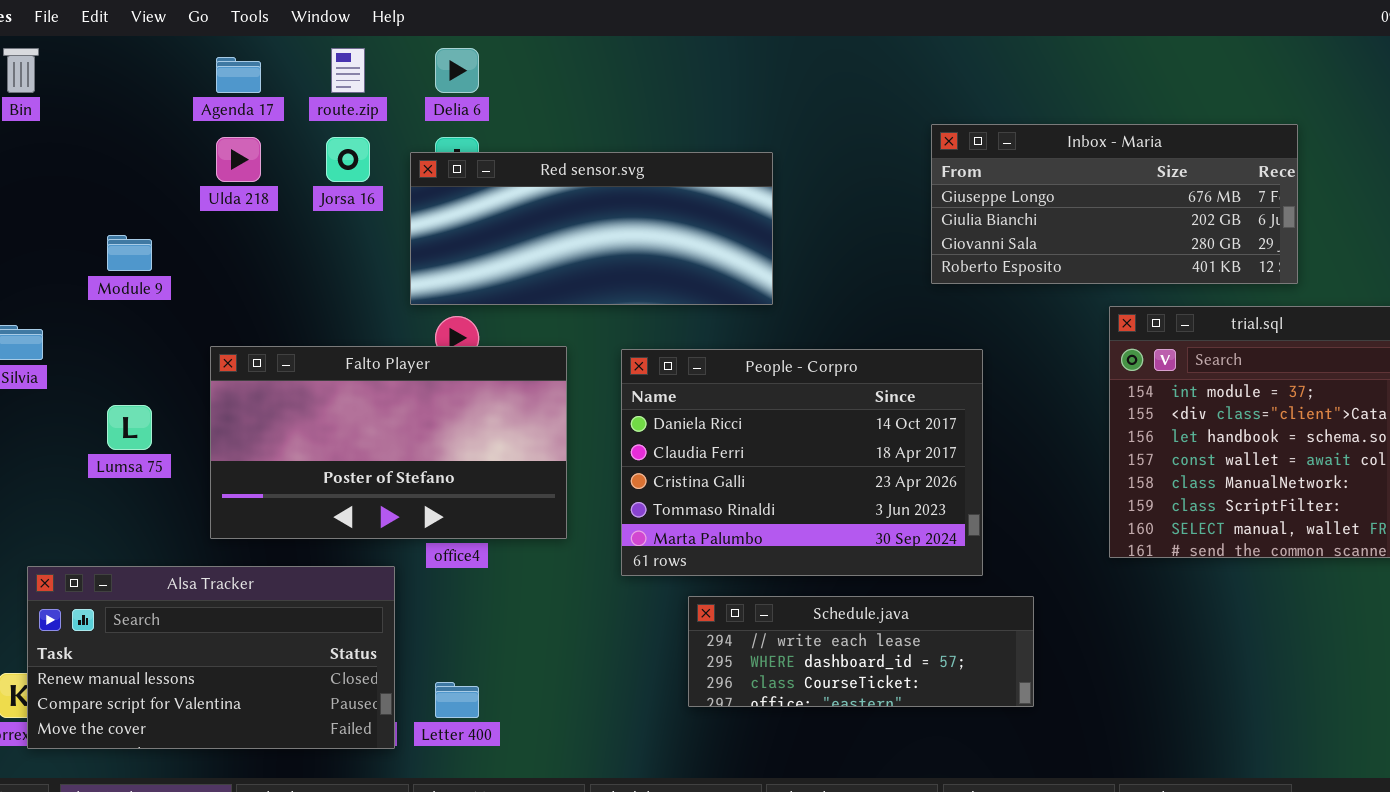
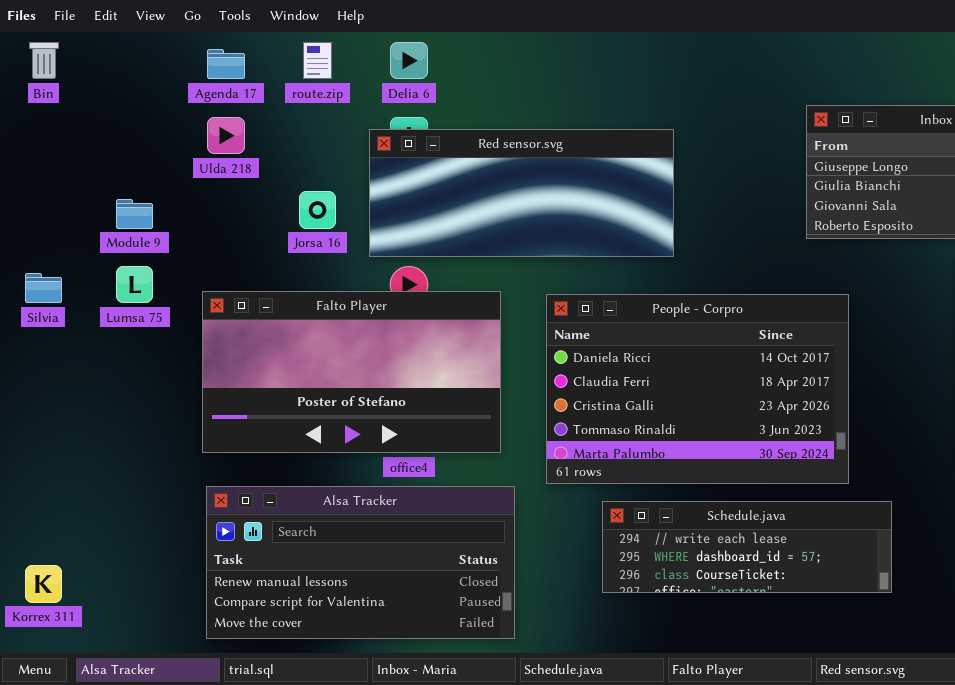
Jorsa 16: [326,137,370,182] -> [299,191,336,229], moved
Lumsa 75: [107,405,152,450] -> [116,266,153,303], moved
Alsa Tracker: [27,566,395,749] -> [206,486,515,639], moved

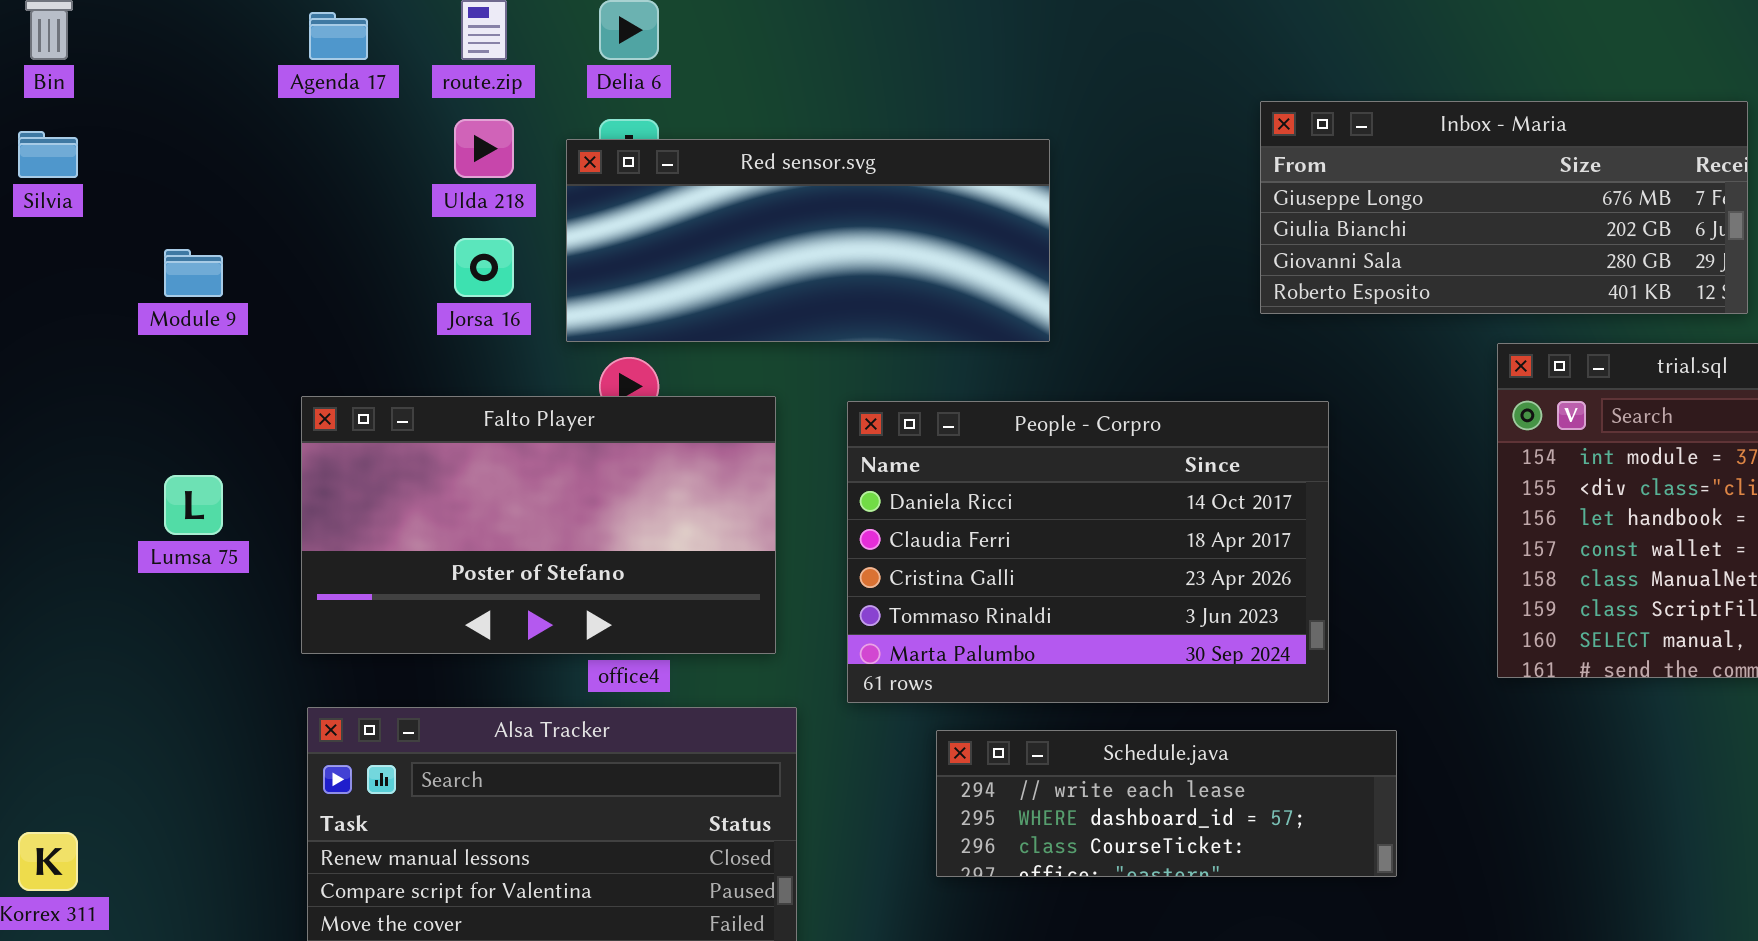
Ulda 218: [207,117,245,154] -> [454,119,514,178], moved
Lumsa 75: [116,266,153,303] -> [164,475,223,535], moved
Silvia: [25,273,62,303] -> [18,131,78,178], moved

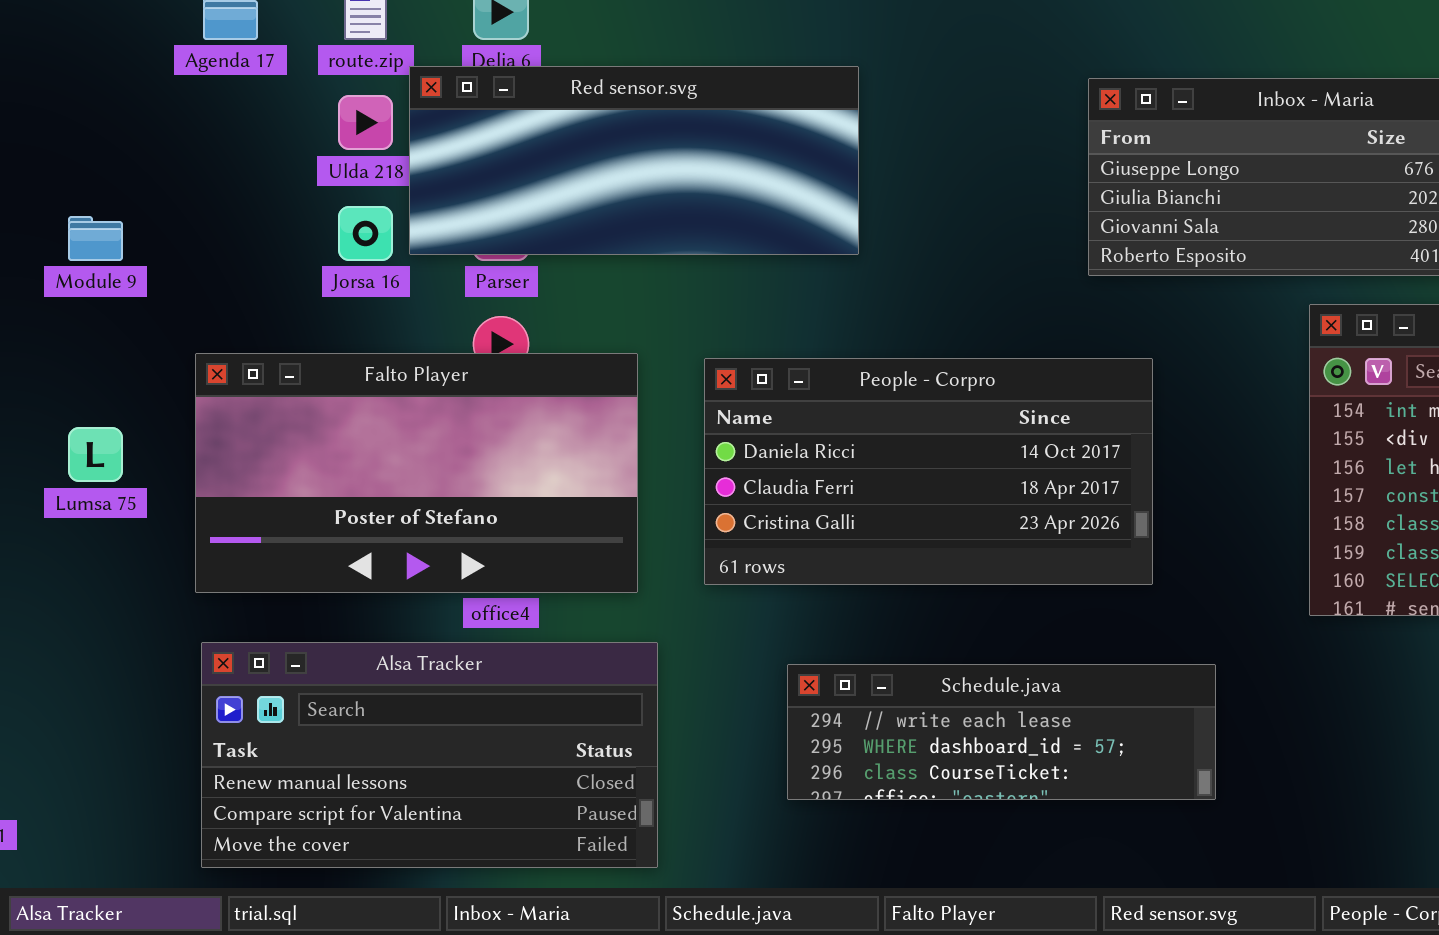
Red sensor.svg: [566,139,1050,342] -> [409,66,859,255], moved
People - Corpro: [847,401,1329,703] -> [704,358,1153,585], resized

